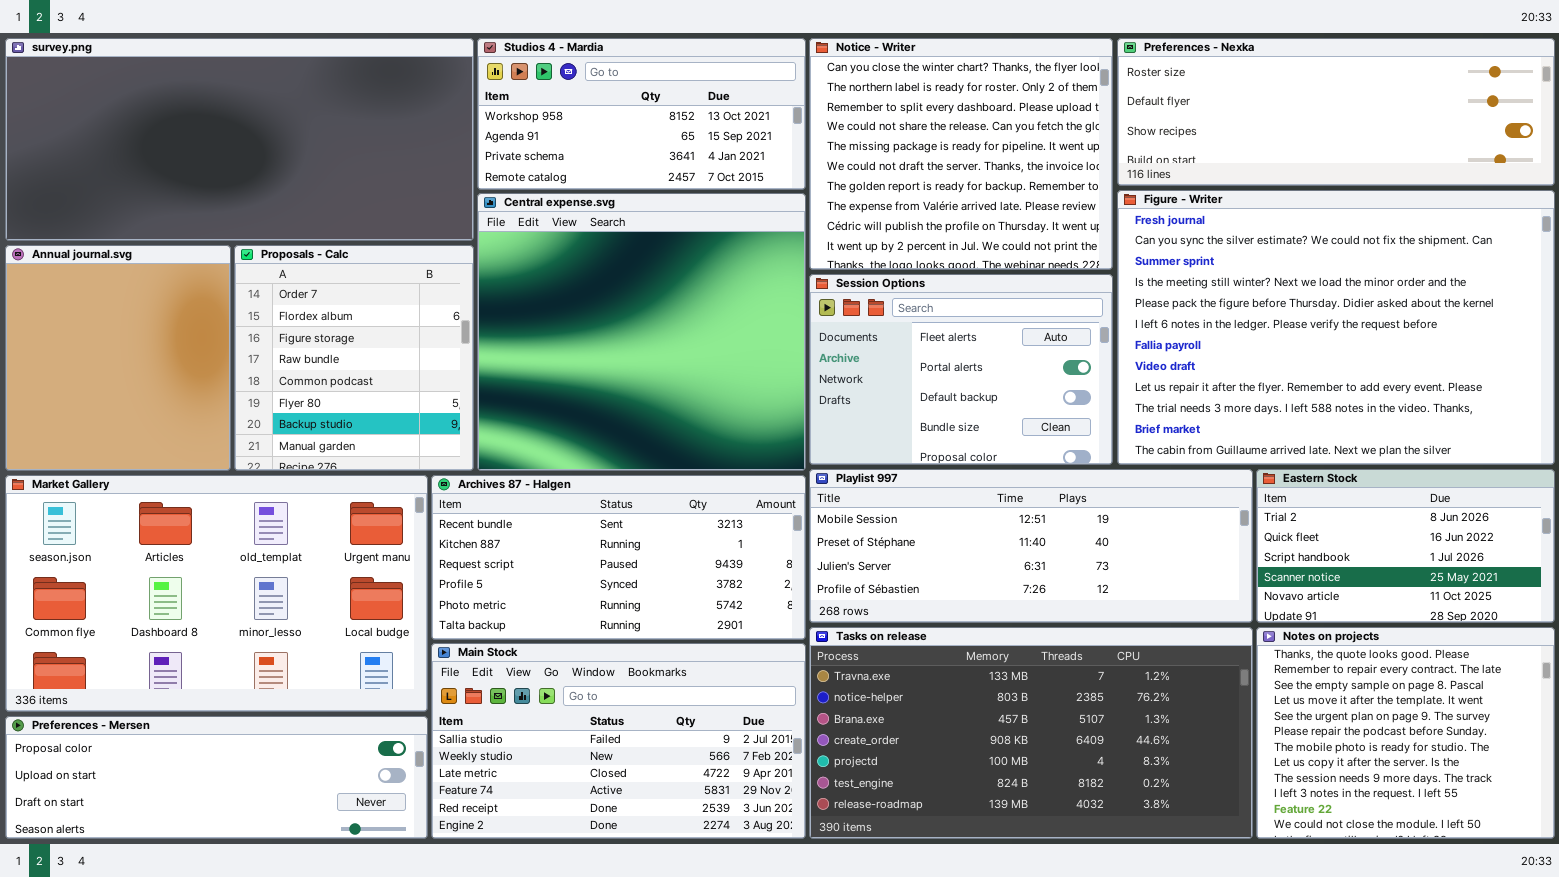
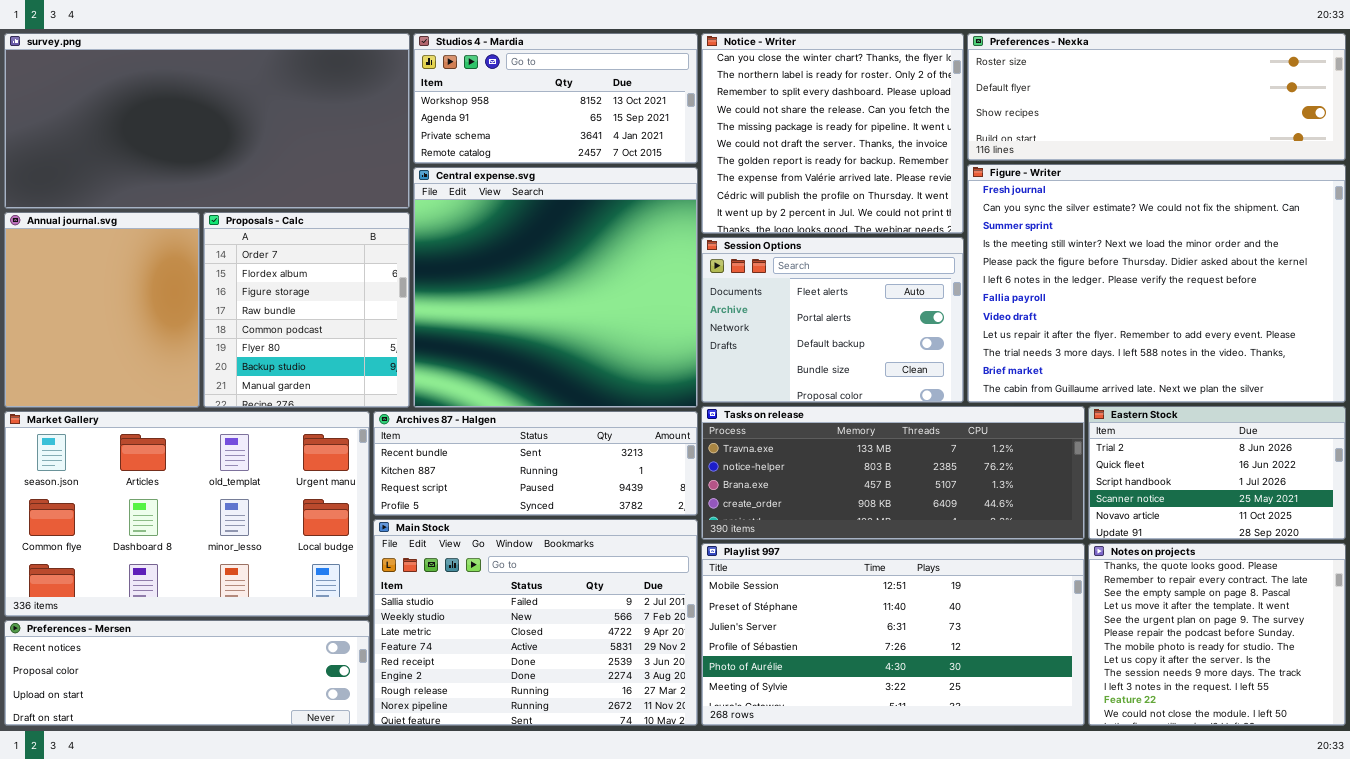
Playlist 997: [809,469,1253,623] -> [701,543,1085,726], moved, resized
Archives 87 - Halgen: [431,475,806,640] -> [373,411,698,516], resized
Tasks on release: [809,627,1253,839] -> [701,406,1085,540], moved, resized
Main Stock: [431,643,806,839] -> [373,519,698,726], resized
Preferences - Mersen: [5,716,428,839] -> [4,620,370,726], scrolled up 1 row

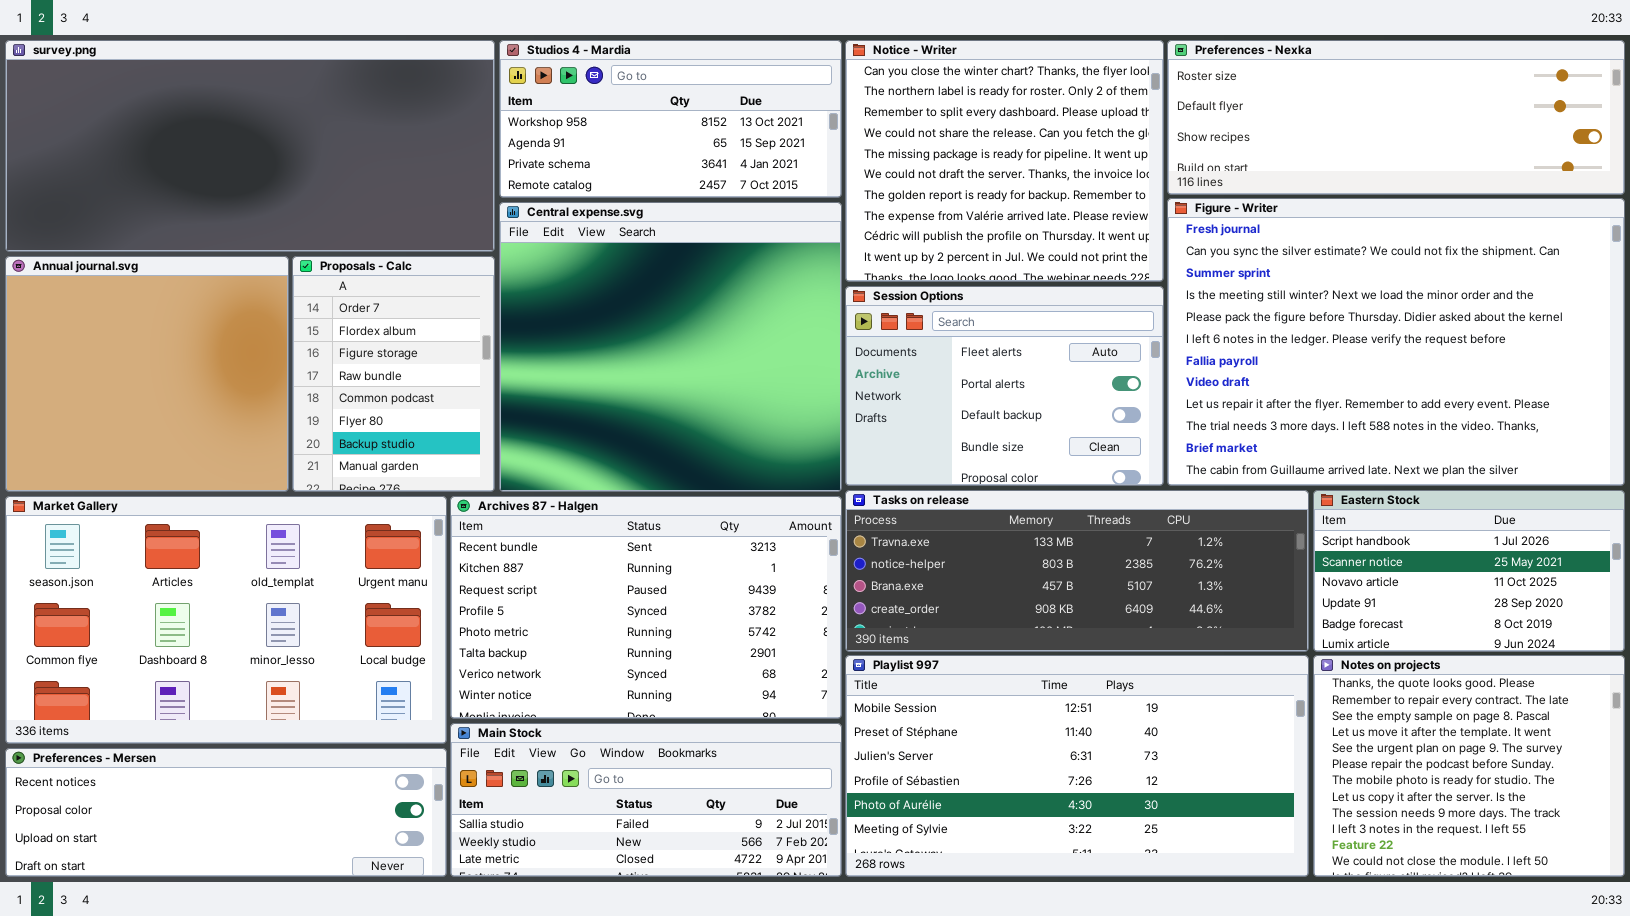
Annual journal.svg: [4,212,200,408] -> [5,256,289,492], resized
Proposals - Calc: [203,212,410,408] -> [292,256,495,492], resized
Eastern Stock: [1088,406,1346,540] -> [1313,490,1625,652], scrolled down 2 rows
Archives 87 - Halgen: [373,411,698,516] -> [450,496,842,719], resized
Main Stock: [373,519,698,726] -> [450,723,842,877], resized

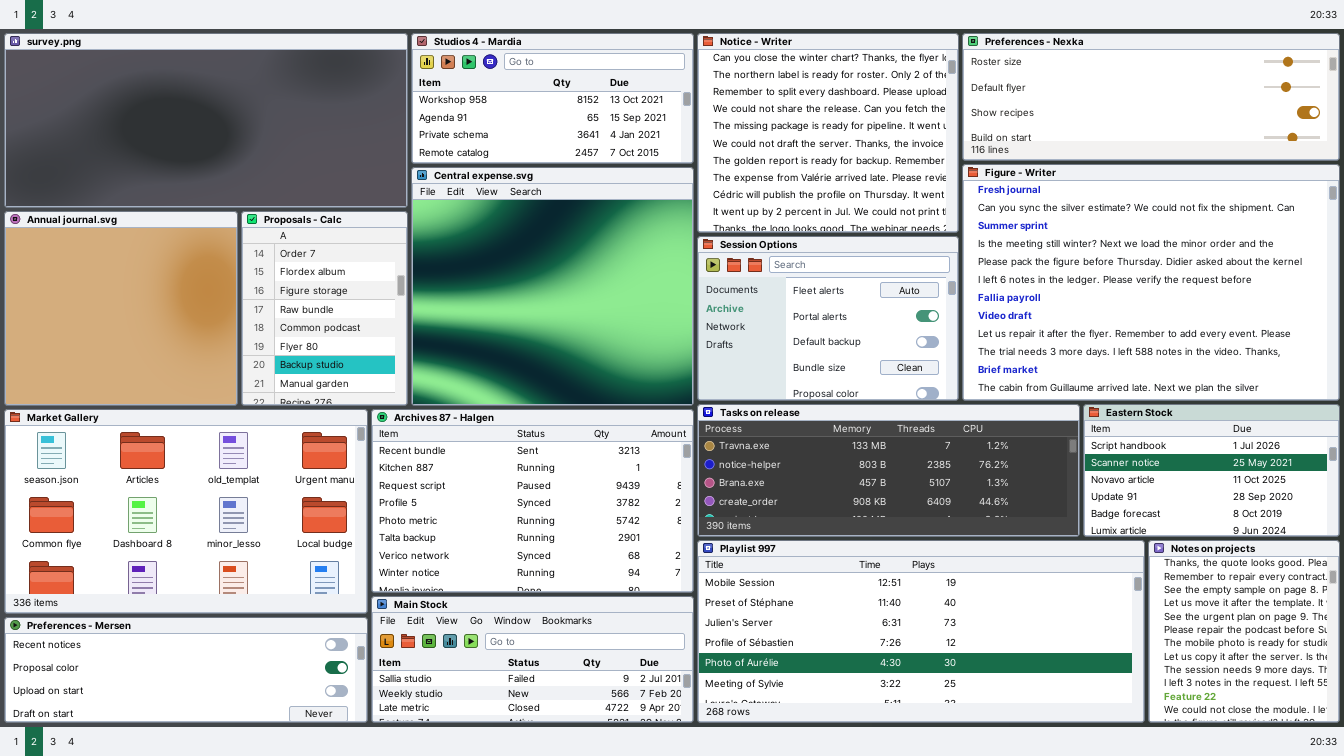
Playlist 997: [845,655,1309,877] -> [697,540,1145,723], resized
Notes on projects: [1313,655,1625,877] -> [1148,540,1340,723], resized

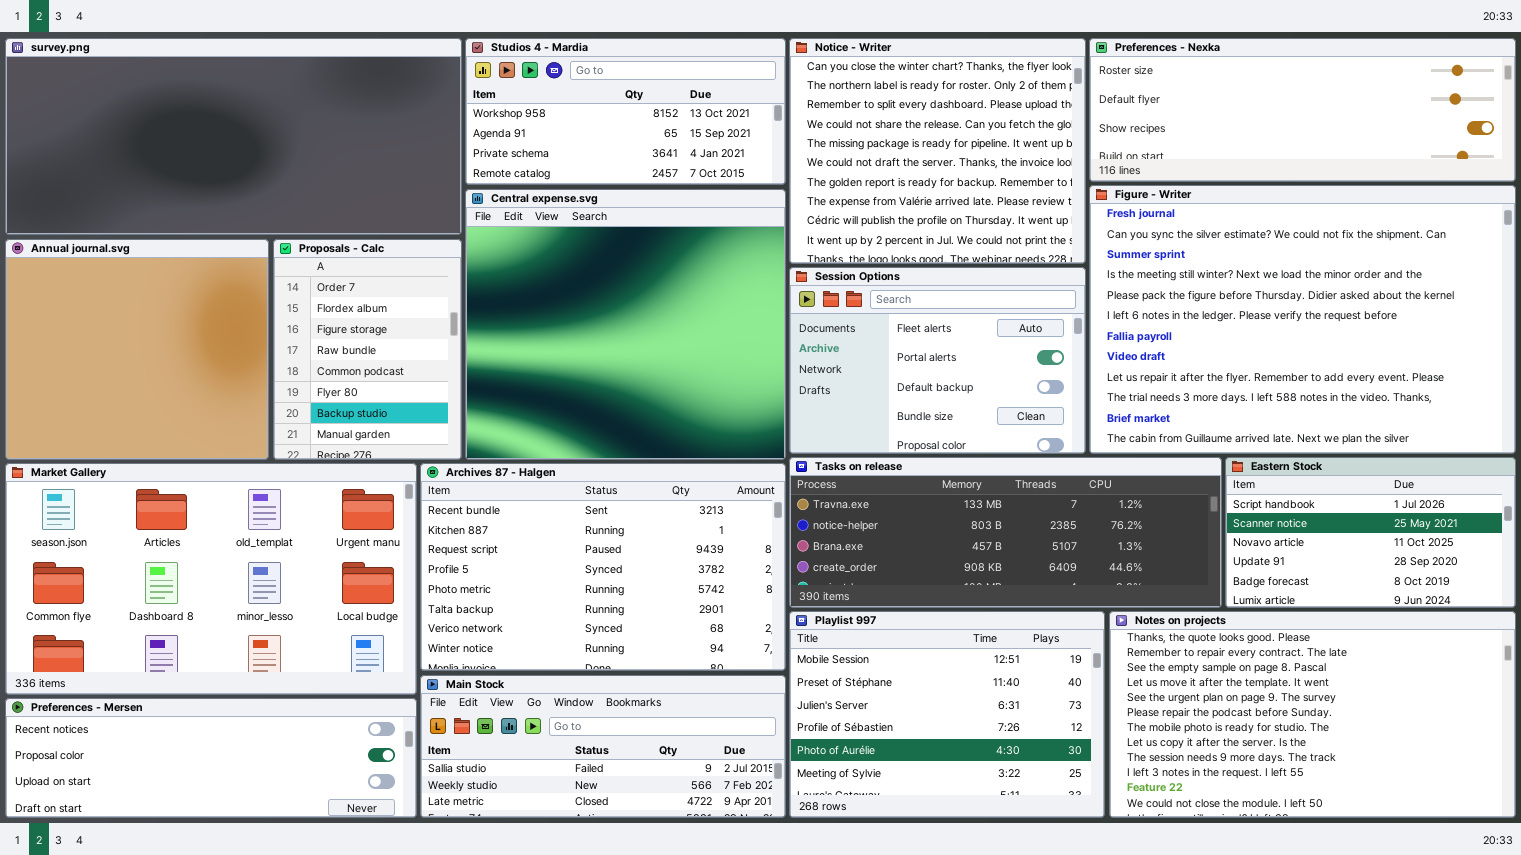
Playlist 997: [697,540,1145,723] -> [789,611,1105,818], resized
Notes on projects: [1148,540,1340,723] -> [1109,611,1516,818], resized

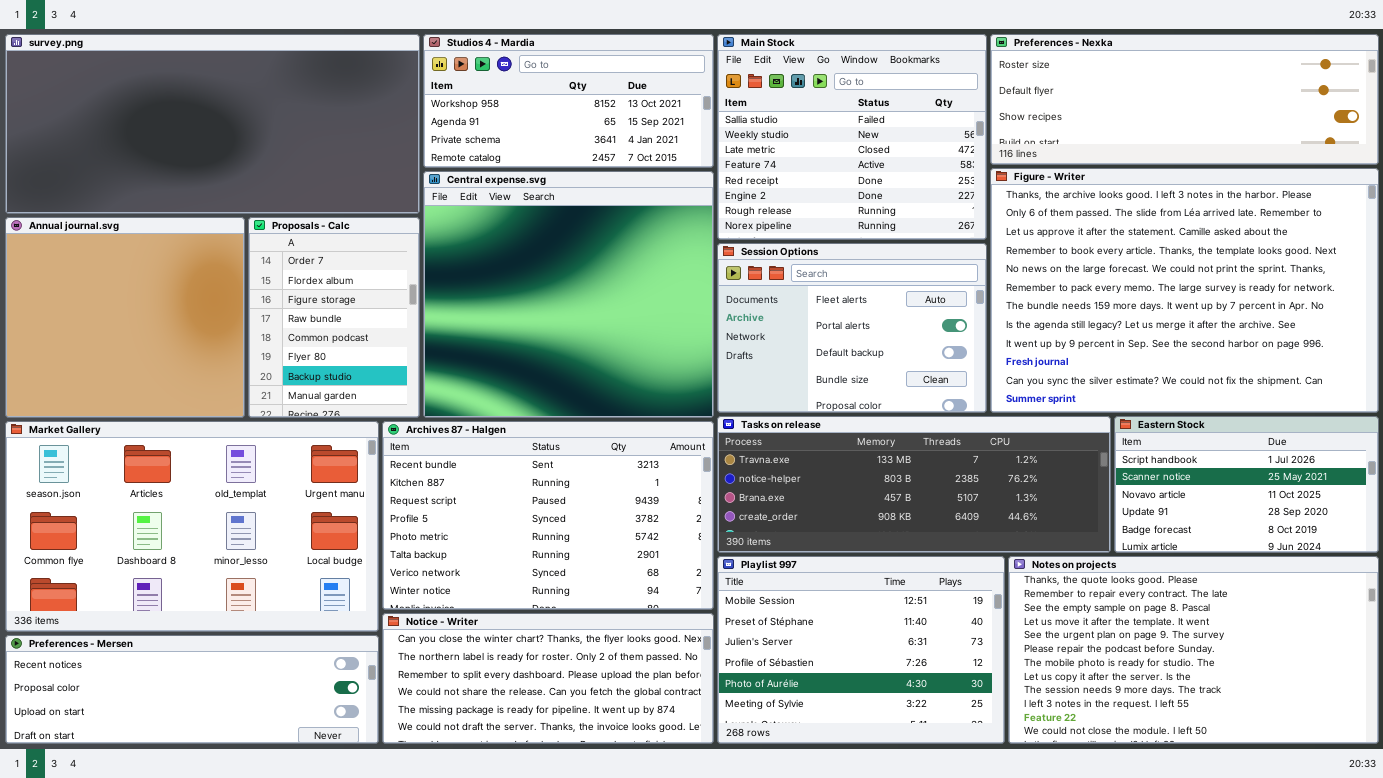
Notice - Writer: [789,38,1086,264] -> [382,613,714,744], moved, resized
Figure - Writer: [1089,185,1516,454] -> [990,168,1379,413], scrolled up 9 rows
Main Stock: [420,675,786,818] -> [717,34,987,240], moved, resized

